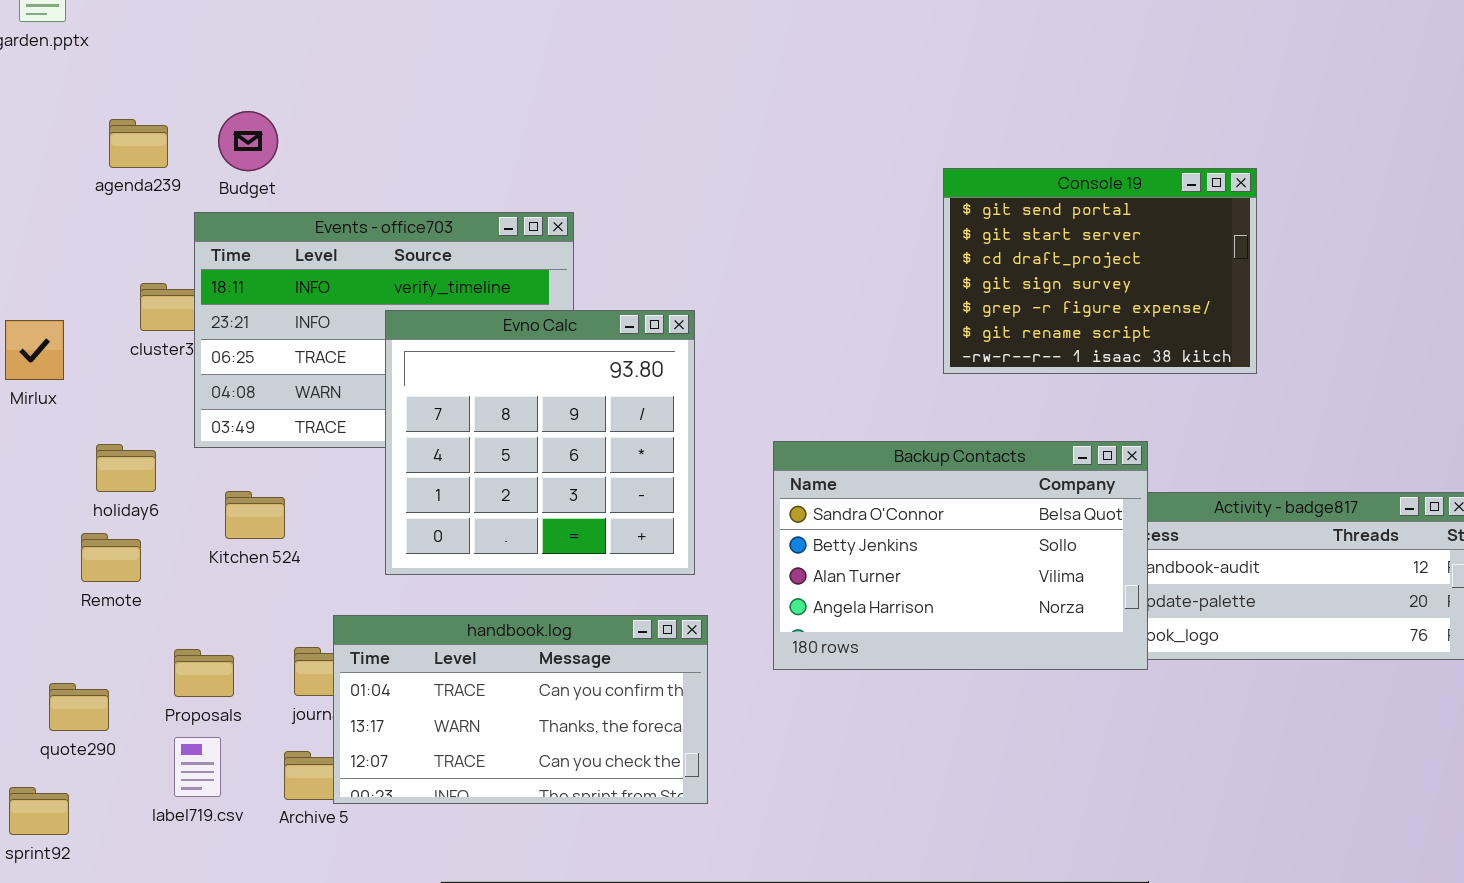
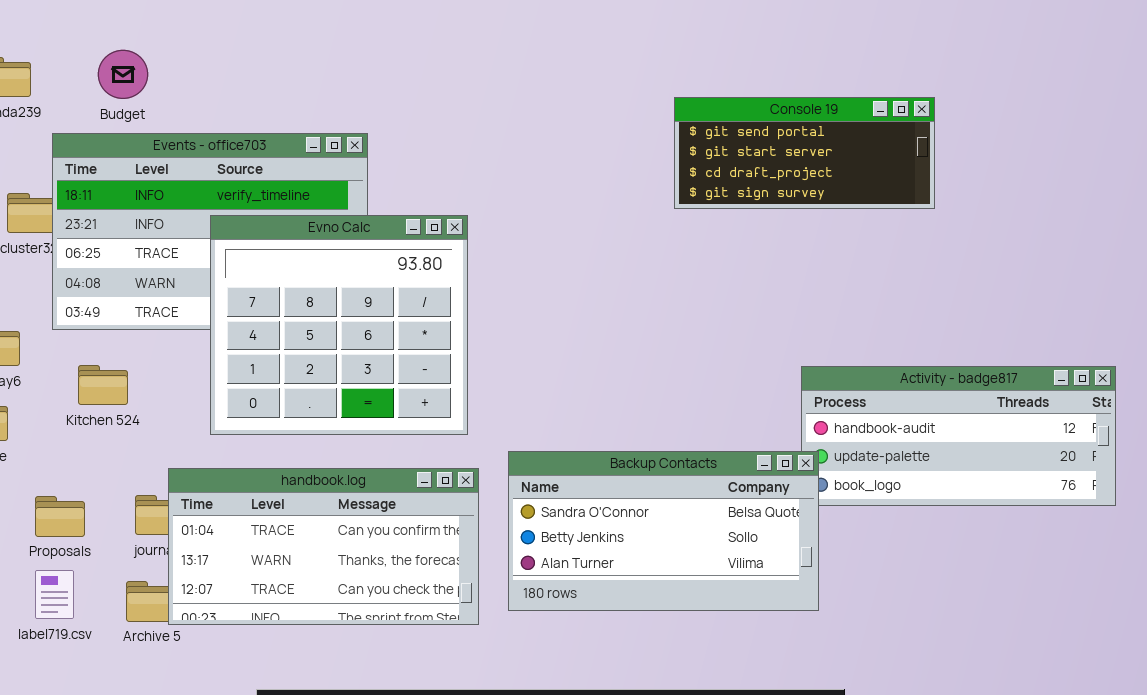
Budget: [218,111,278,171] -> [98,50,148,99], moved
Console 19: [943,168,1257,374] -> [674,97,935,209], resized
Backup Contacts: [773,441,1148,670] -> [508,451,819,611], moved, resized

